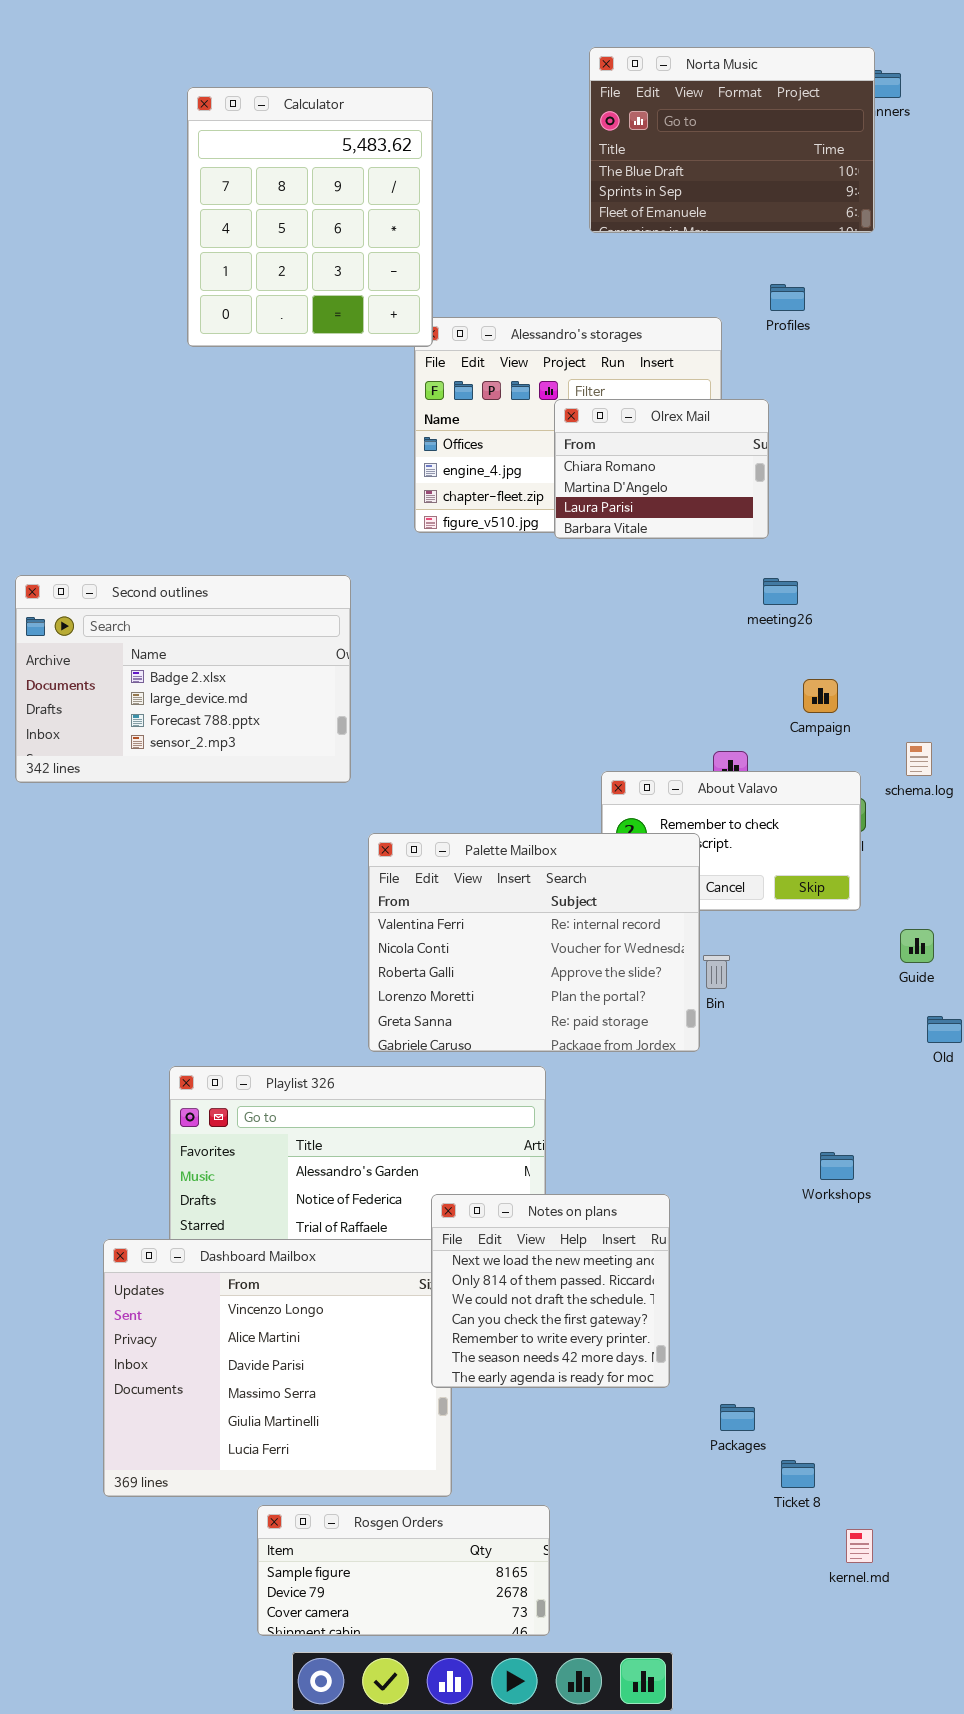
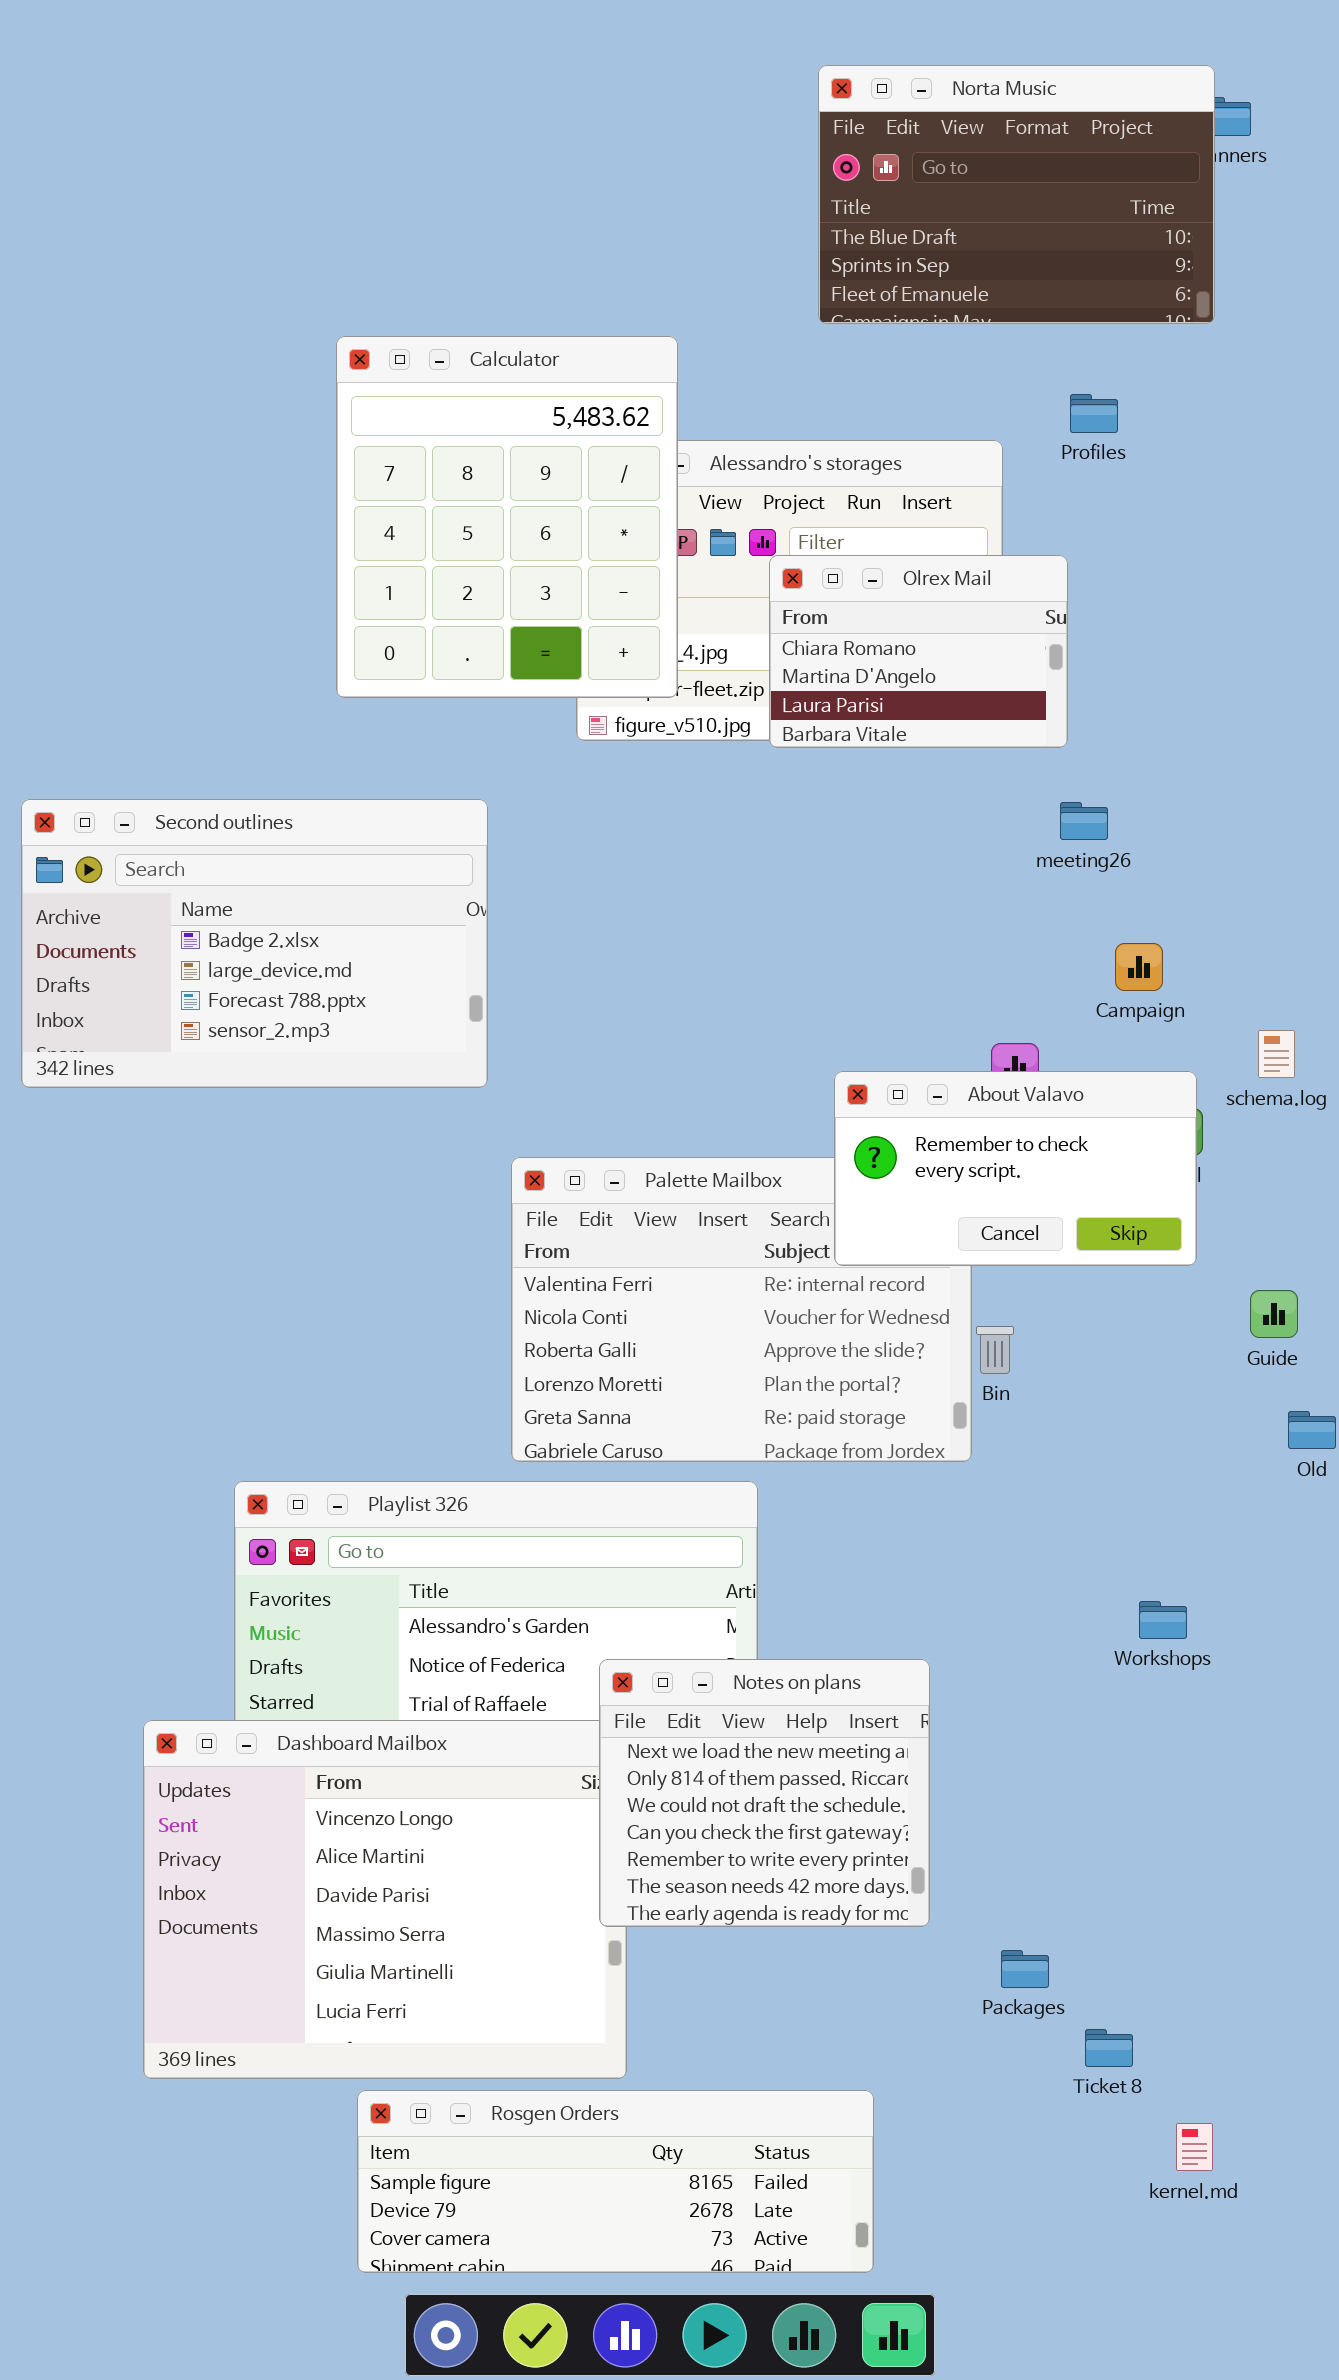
Calculator: [187,87,433,347] -> [336,336,678,698], moved
About Valavo: [601,771,861,911] -> [834,1071,1197,1266], raised
Rosgen Orders: [257,1505,550,1636] -> [357,2090,874,2273], resized

